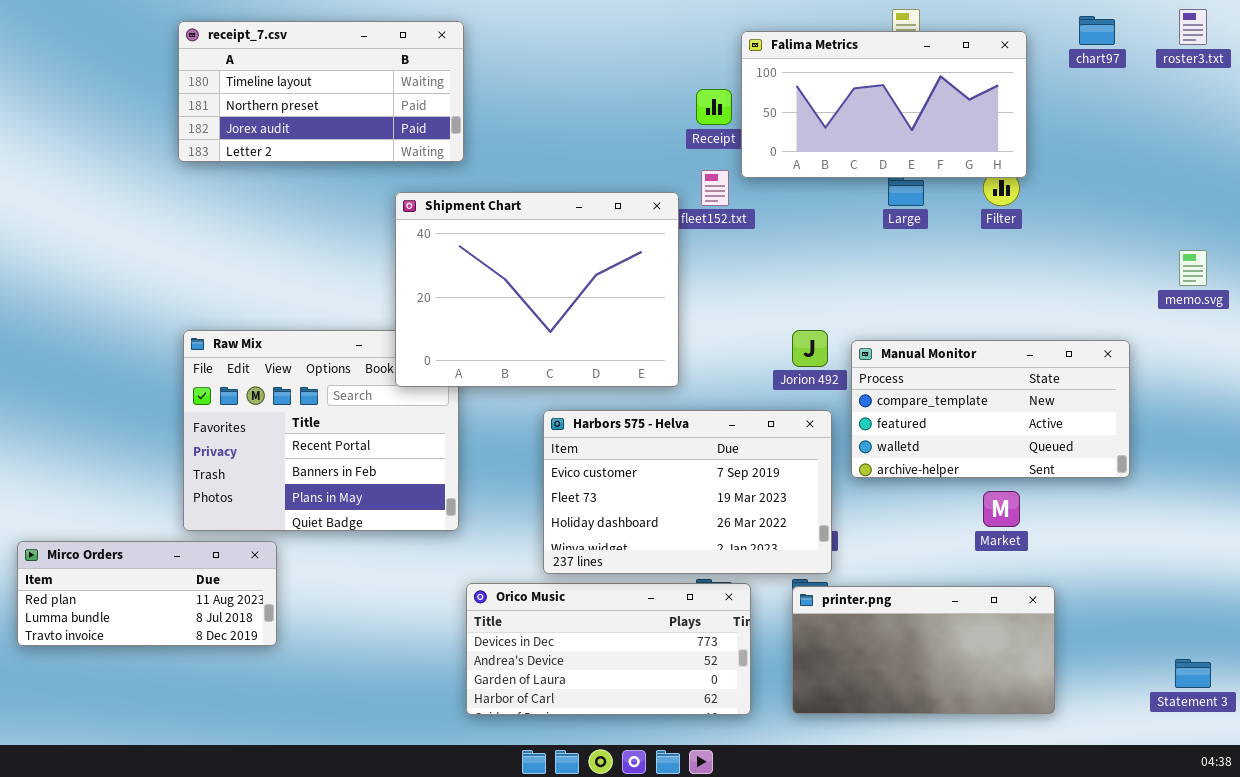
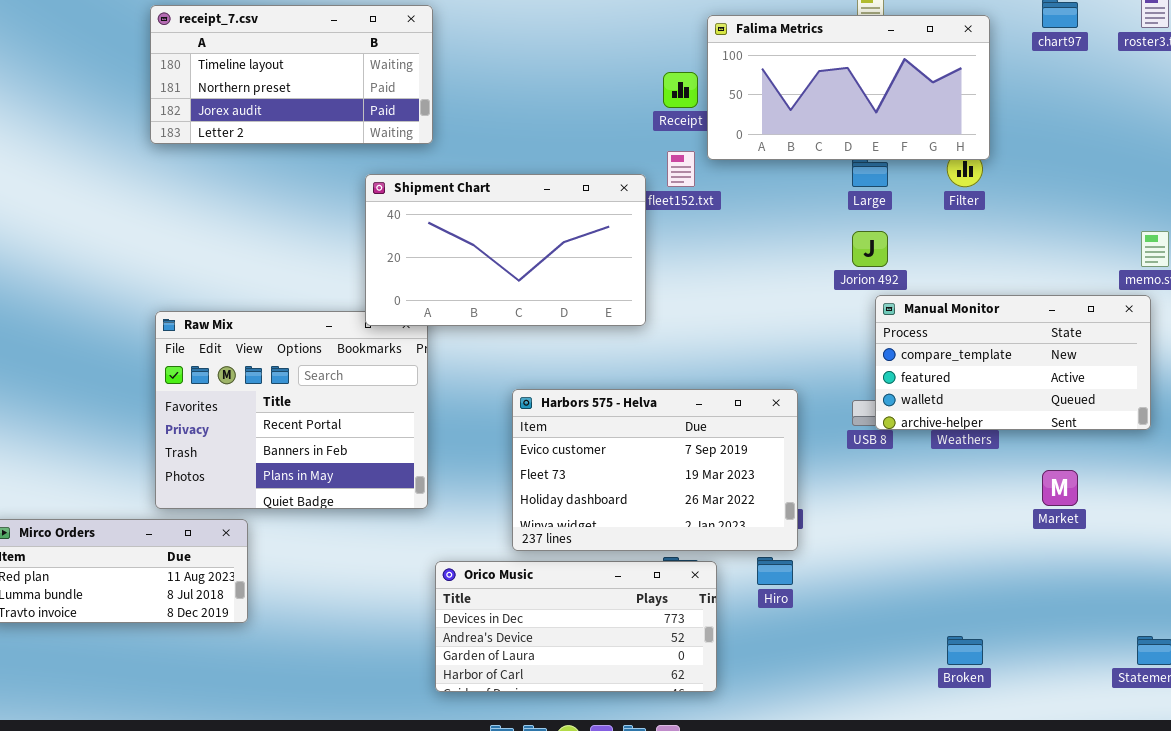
Shipment Chart: [395,192,679,387] -> [365,174,646,326], resized
Jorion 492: [792,330,828,367] -> [852,231,888,267], moved
Manual Monitor: [851,340,1130,478] -> [875,295,1151,430], moved
Market: [983,491,1020,527] -> [1042,470,1078,506], moved
printer.png: [792,586,1055,714] -> none, closed

